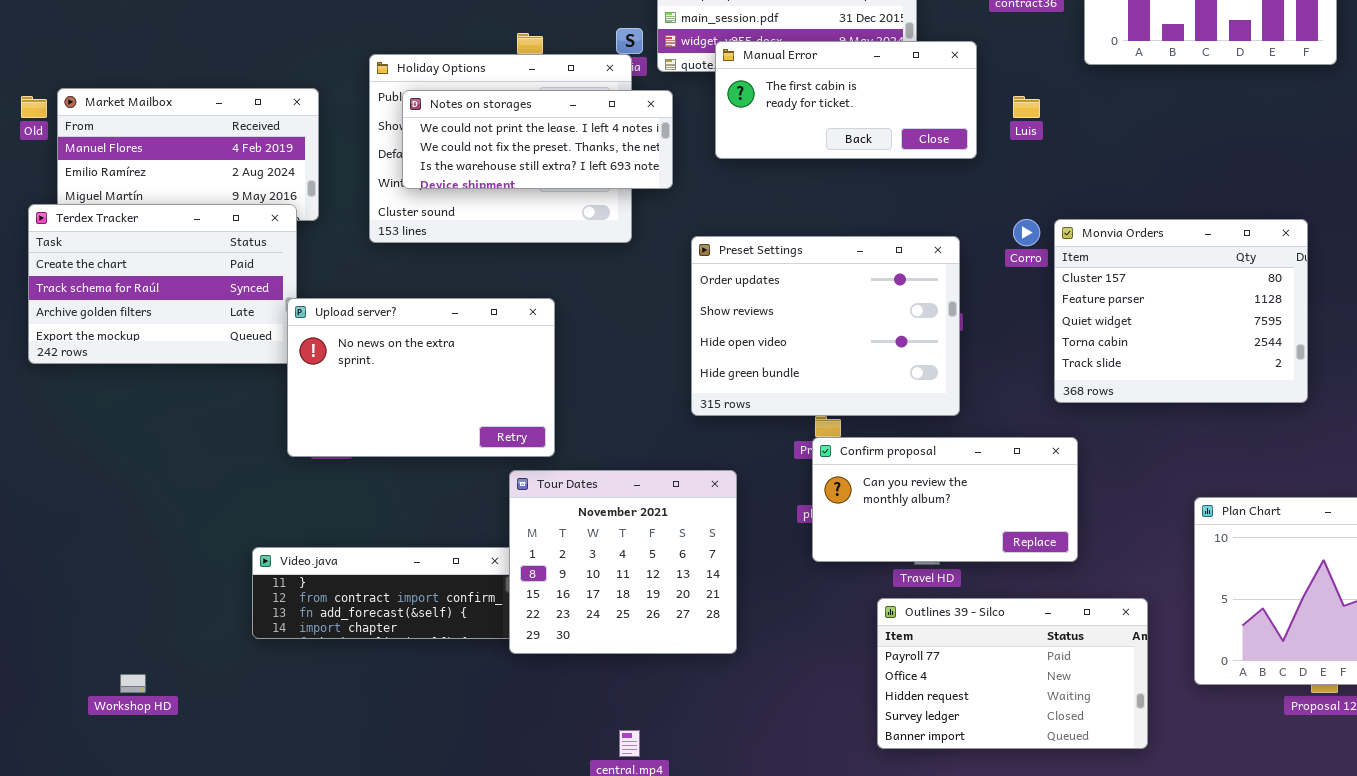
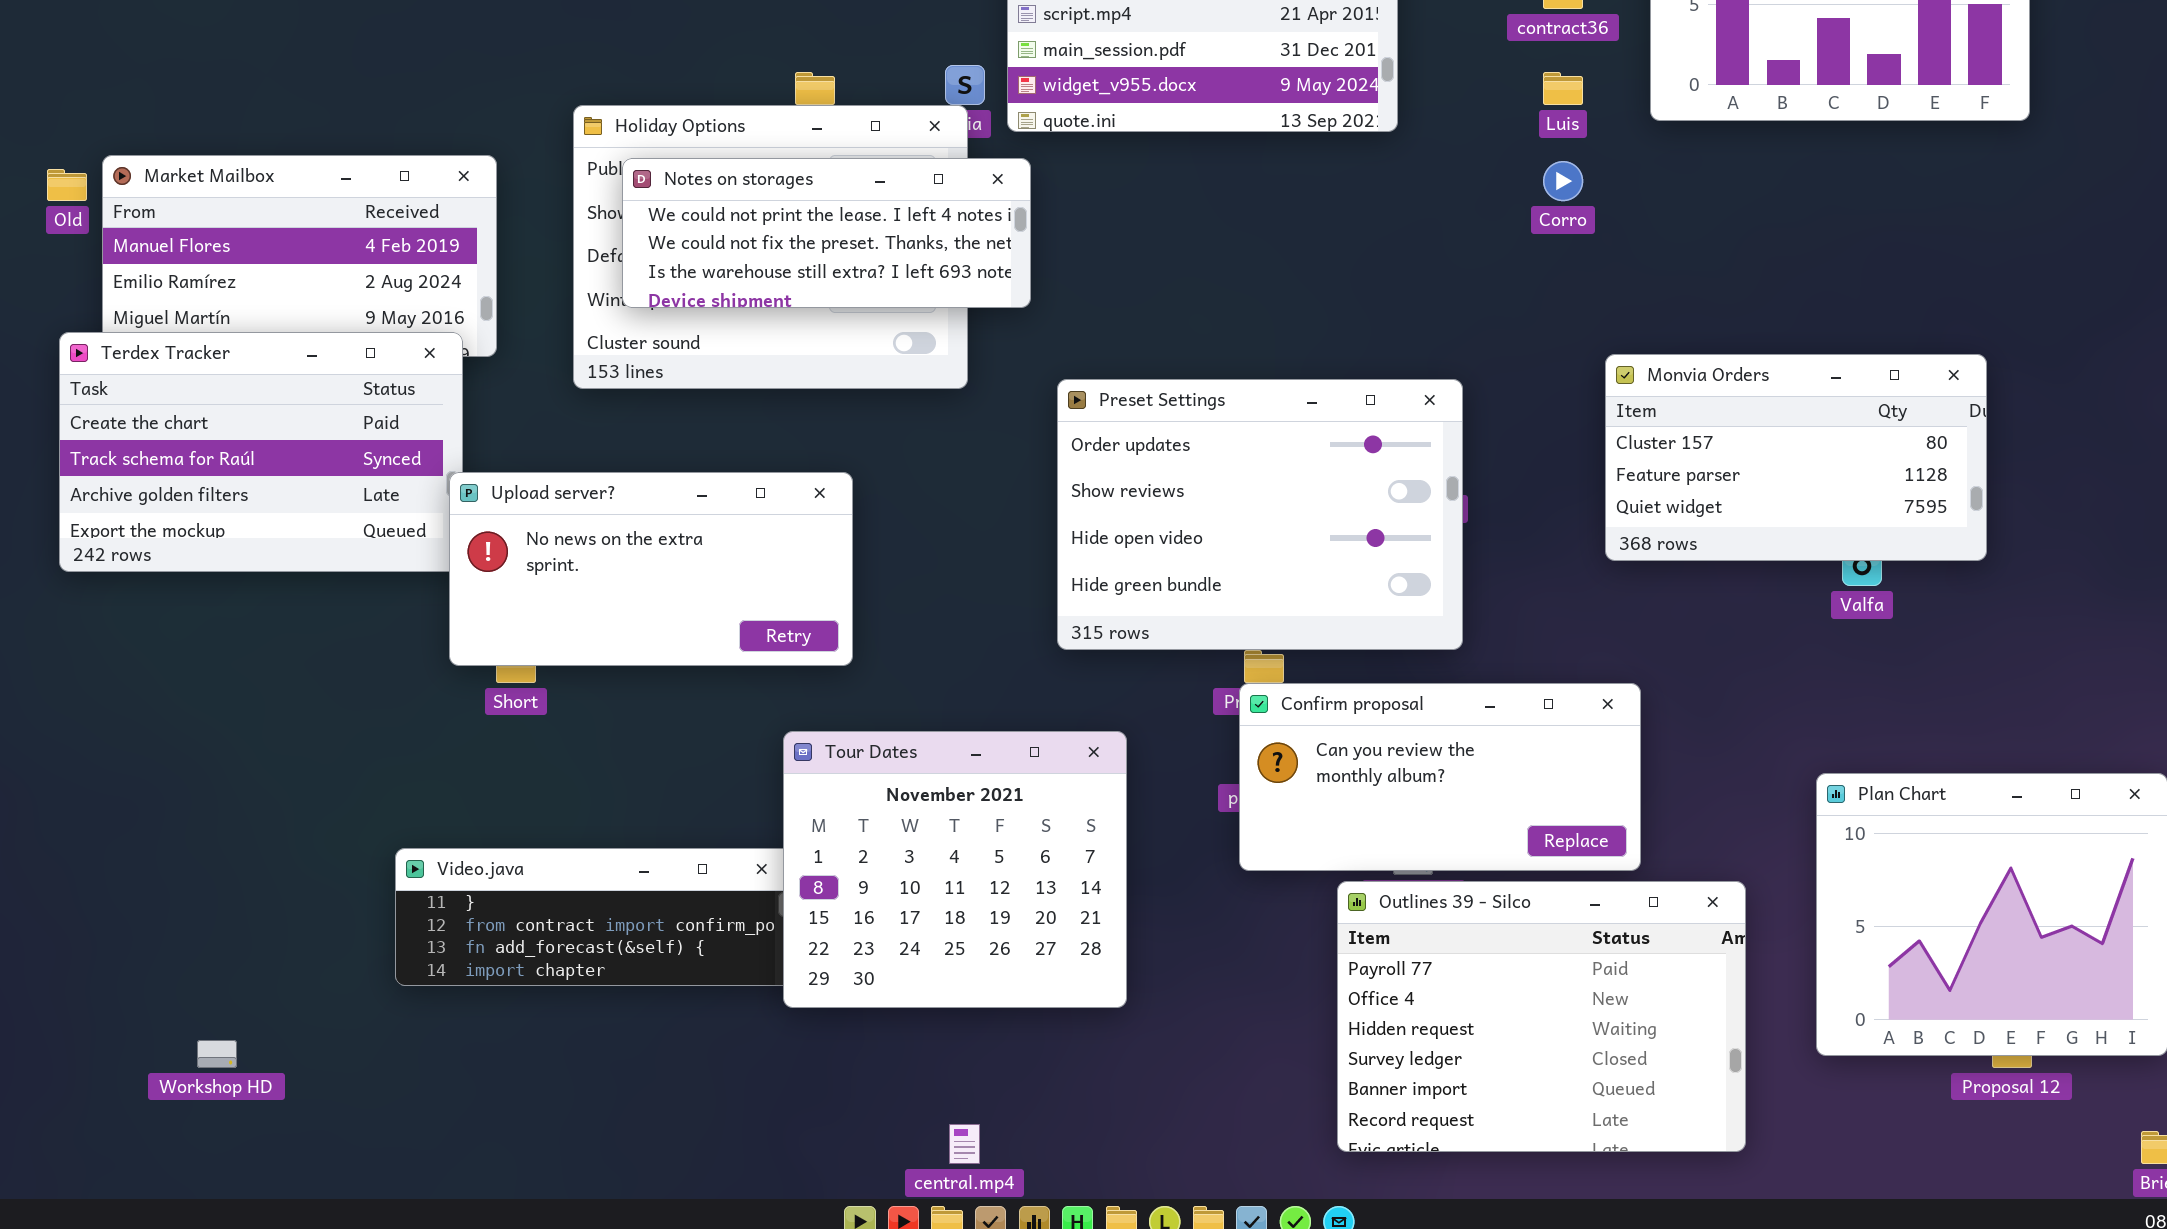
Manual Error: [715,41,977,159] -> none, closed
Luis: [1013,96,1040,118] -> [1543,72,1583,105], moved
Corro: [1013,219,1040,246] -> [1543,161,1583,201], moved
Monvia Orders: [1054,219,1308,403] -> [1605,354,1987,561], resized
Upload server?: [287,298,555,457] -> [449,472,853,666], resized
Outlines 39 - Silco: [877,598,1148,749] -> [1337,881,1746,1152], resized

